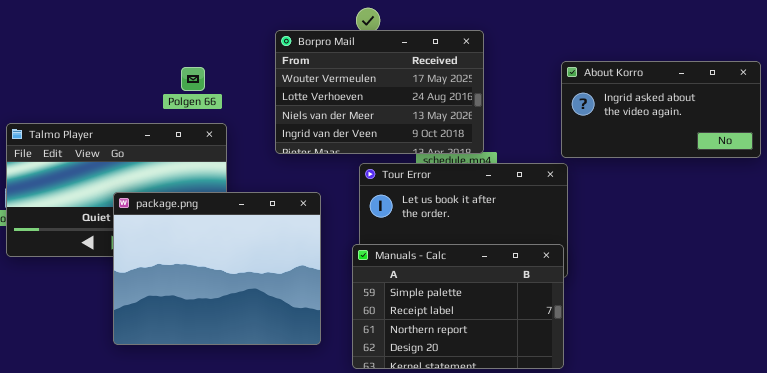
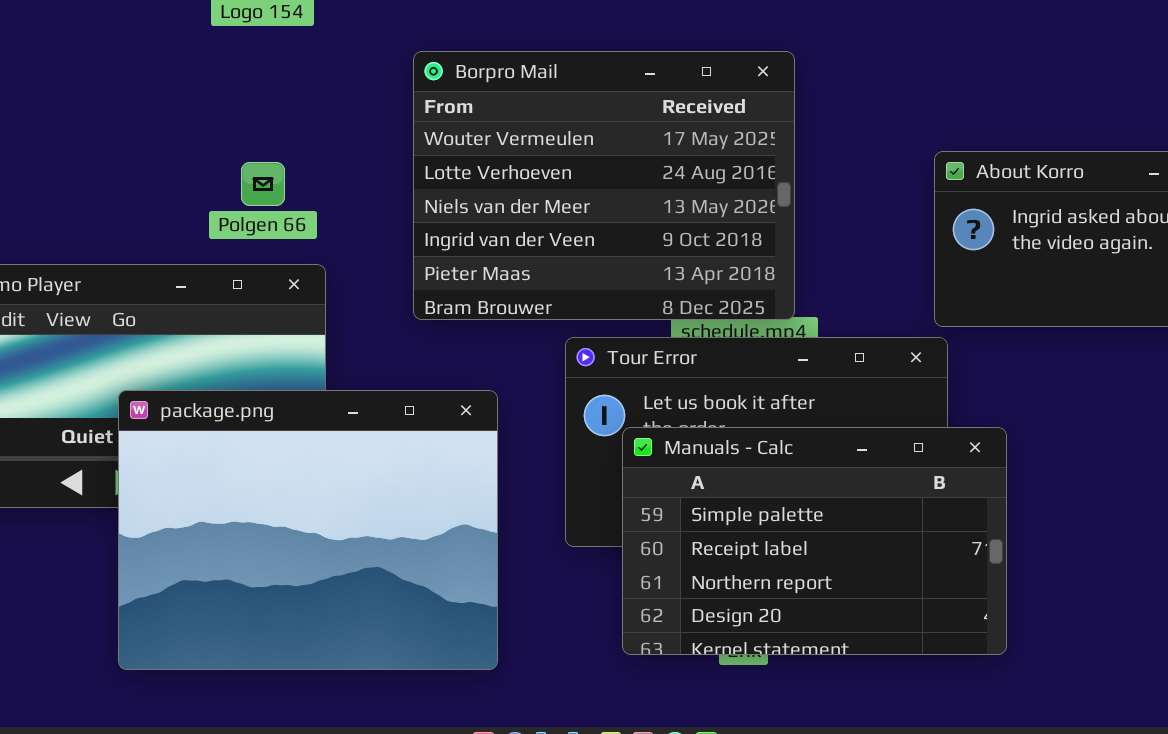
Borpro Mail: [275,30,484,154] -> [413,51,795,320], resized
Manuals - Calc: [352,244,564,369] -> [622,427,1007,655], moved

